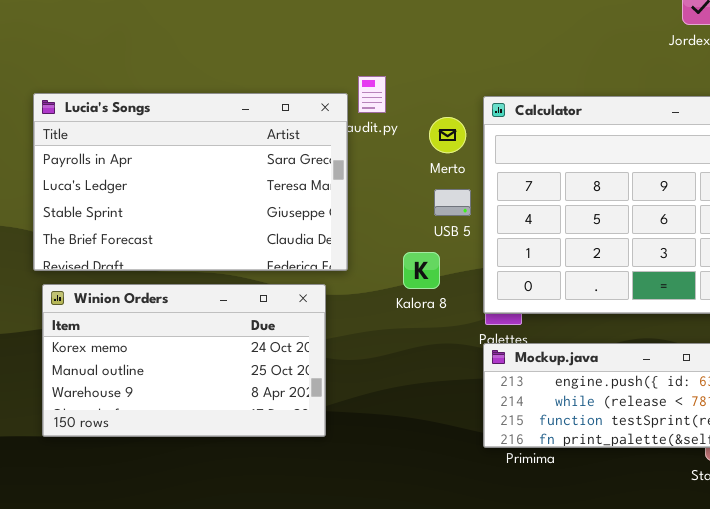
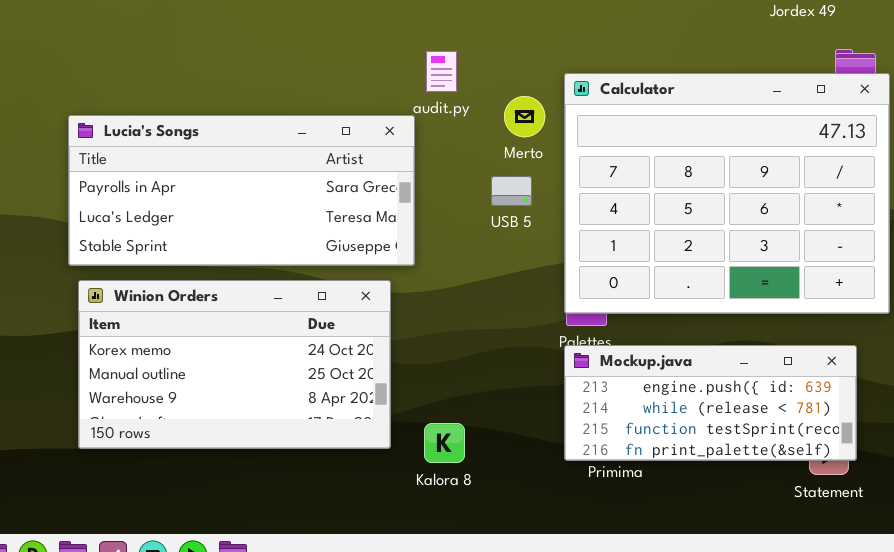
Lucia's Songs: [33,93,348,271] -> [68,115,415,266], resized
USB 5: [434,189,471,216] -> [491,176,532,206], moved
Kalora 8: [403,252,440,289] -> [424,423,465,463], moved

